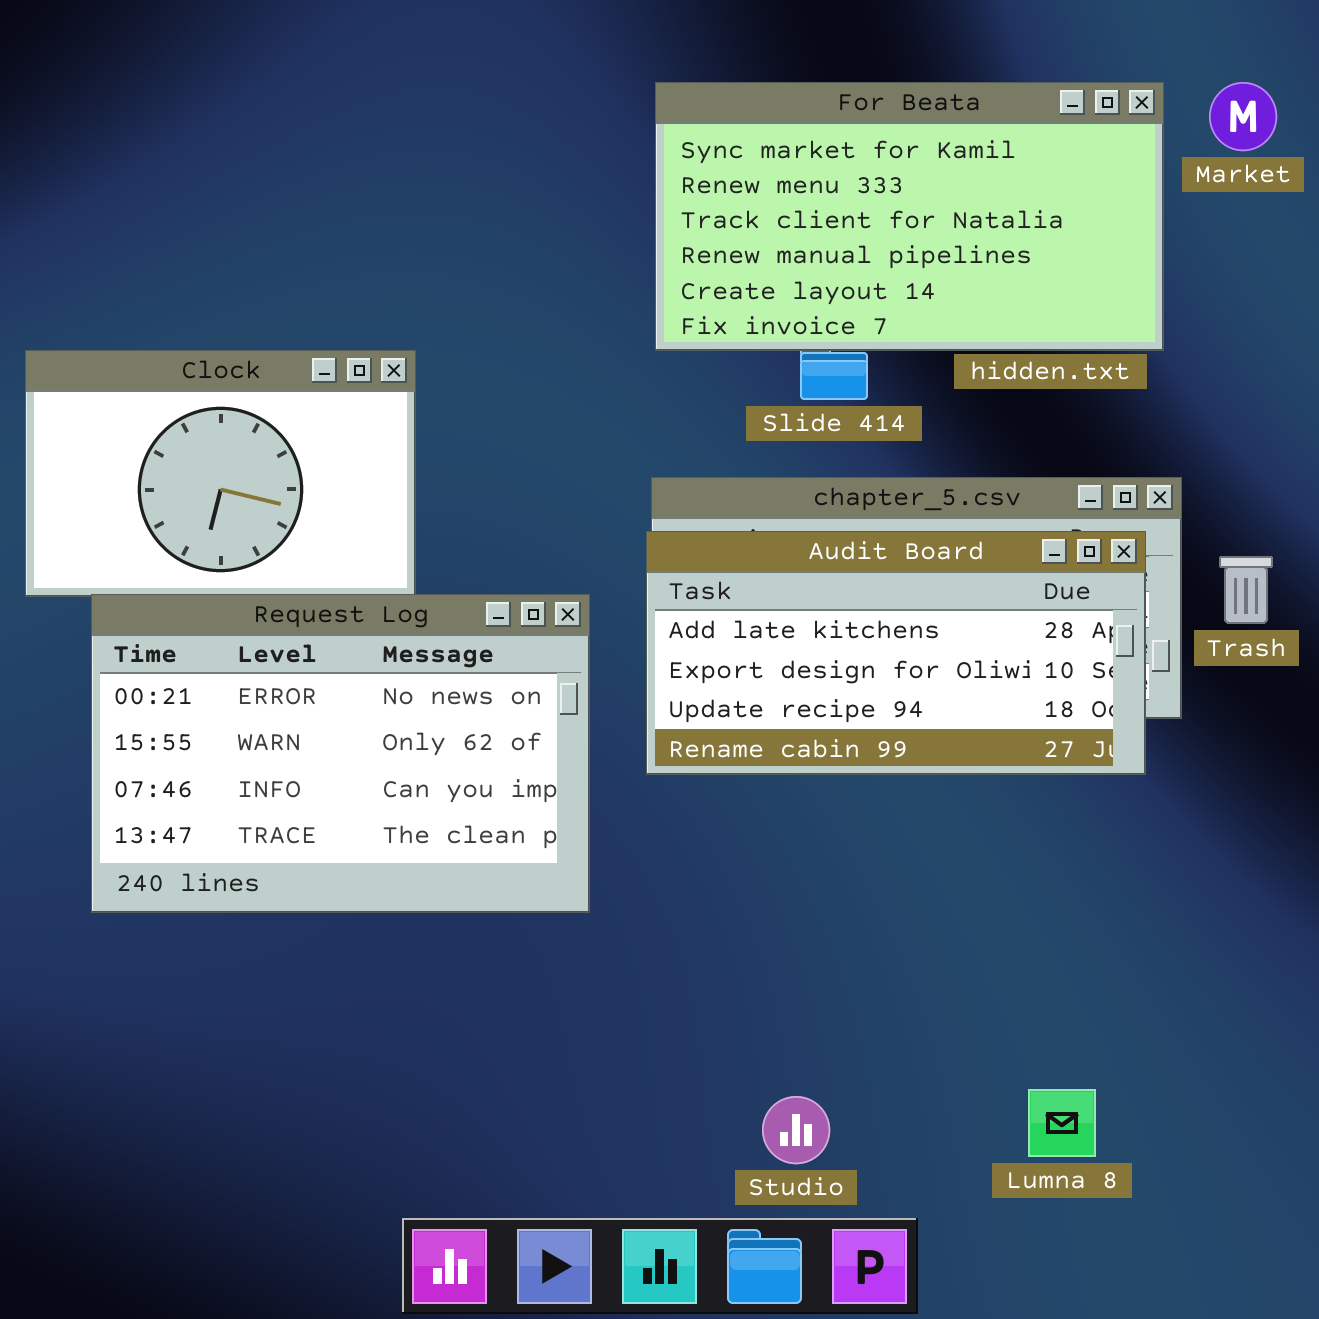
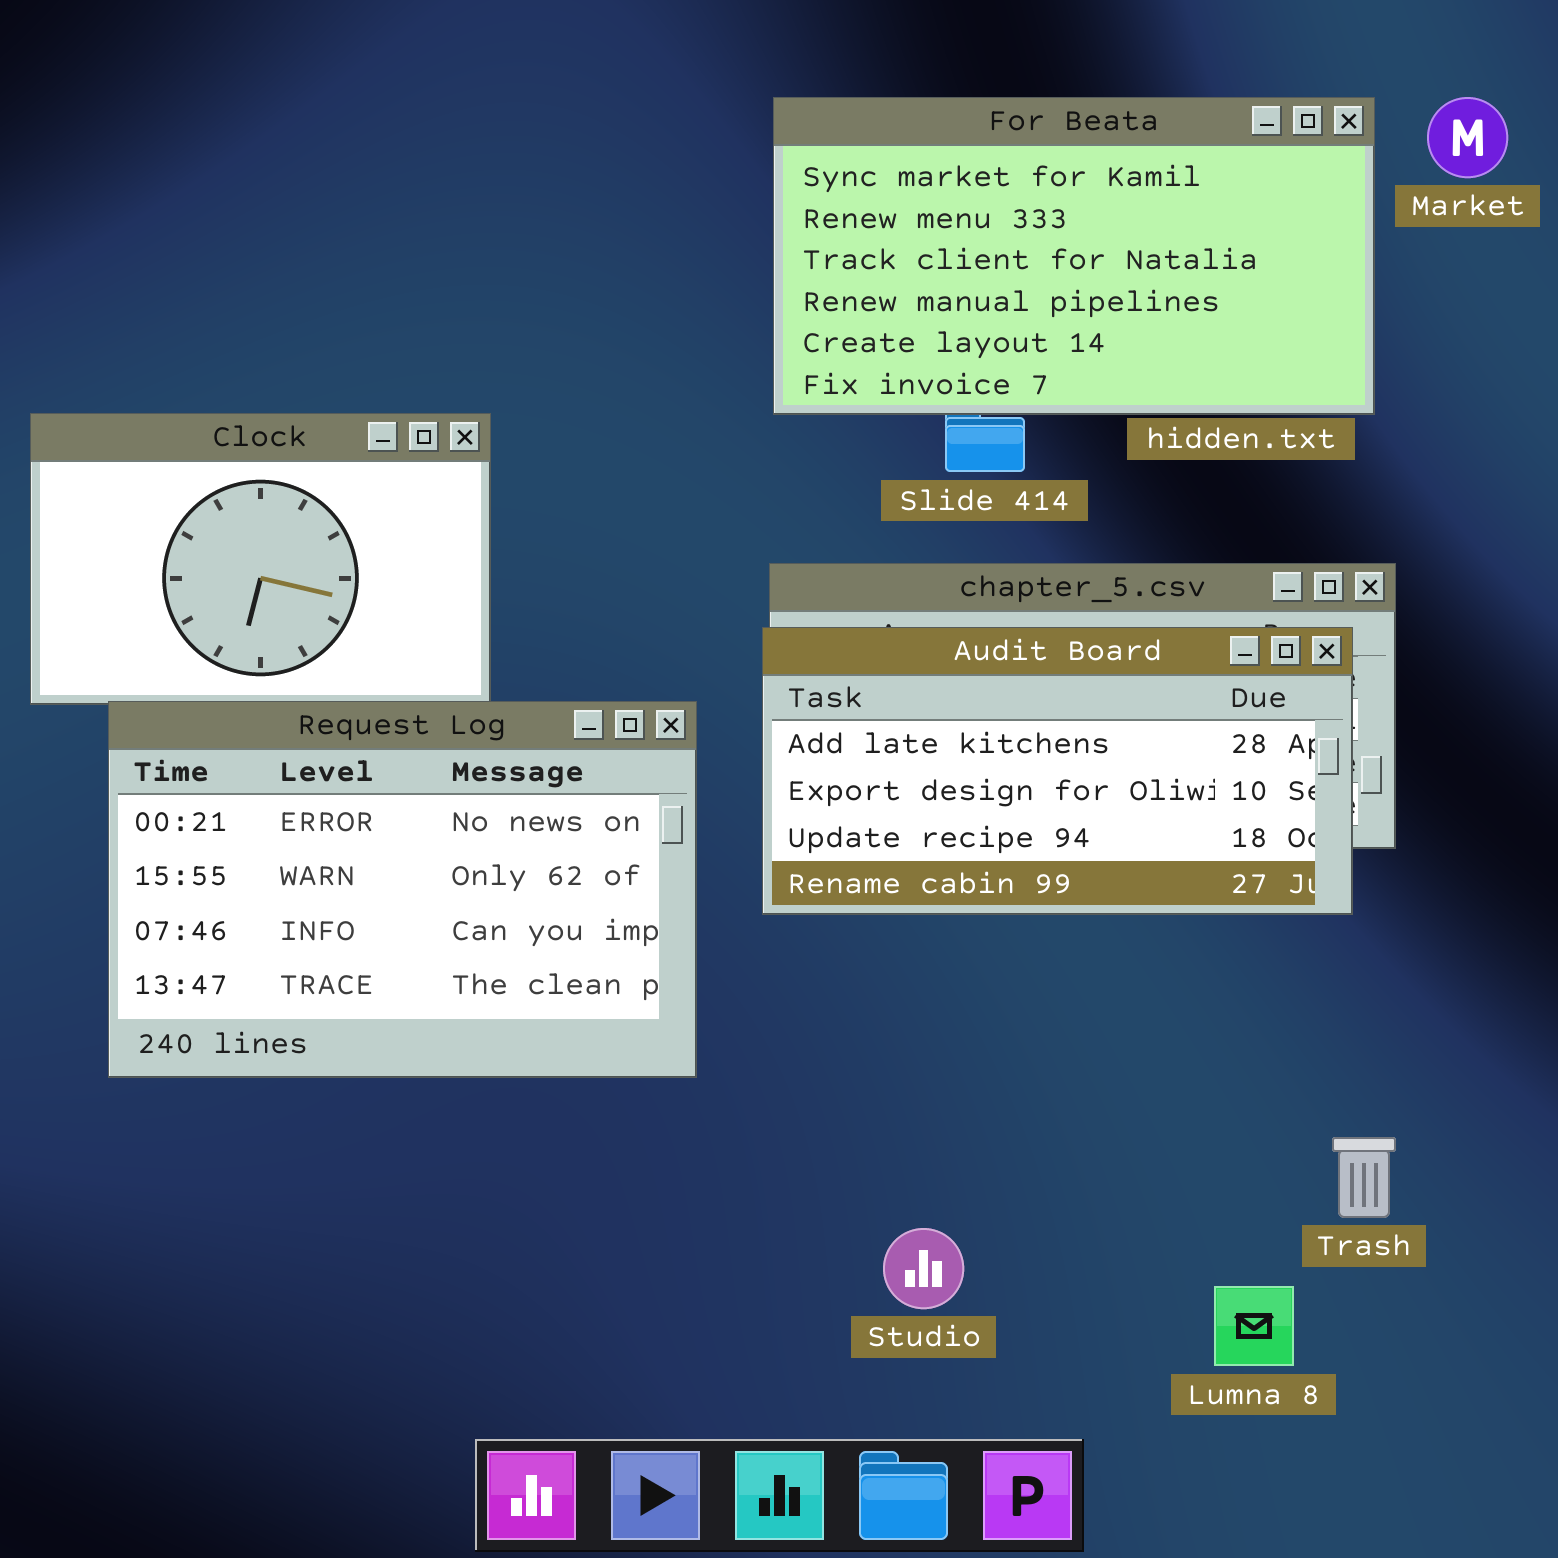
Trash: [1219,556,1273,624] -> [1332,1137,1396,1218], moved
Studio: [762,1096,830,1164] -> [883,1228,964,1309], moved

